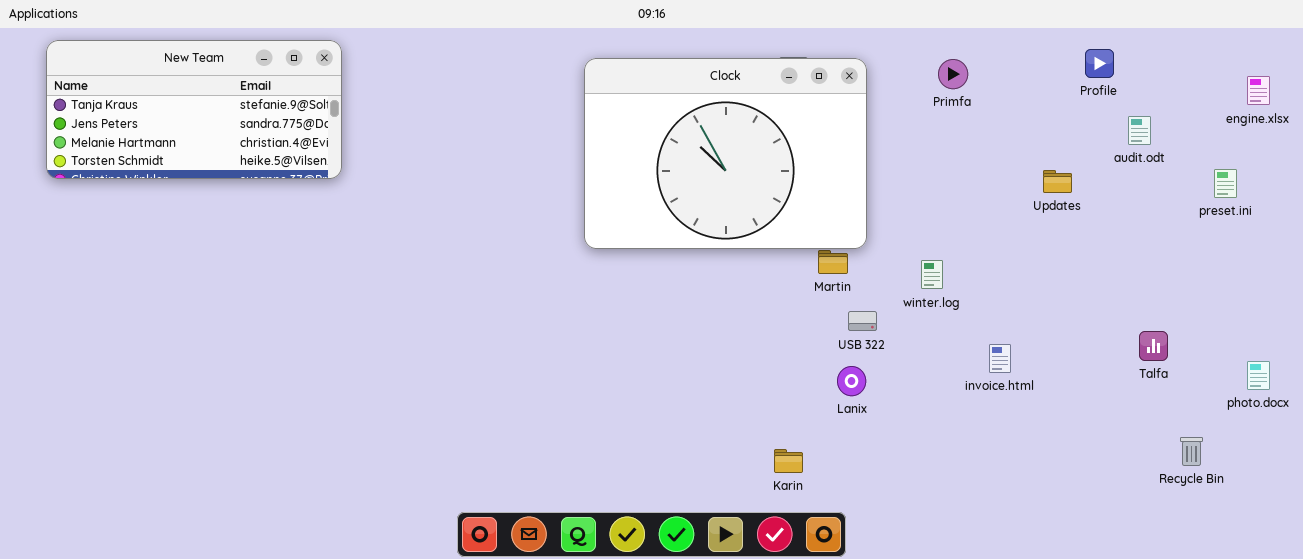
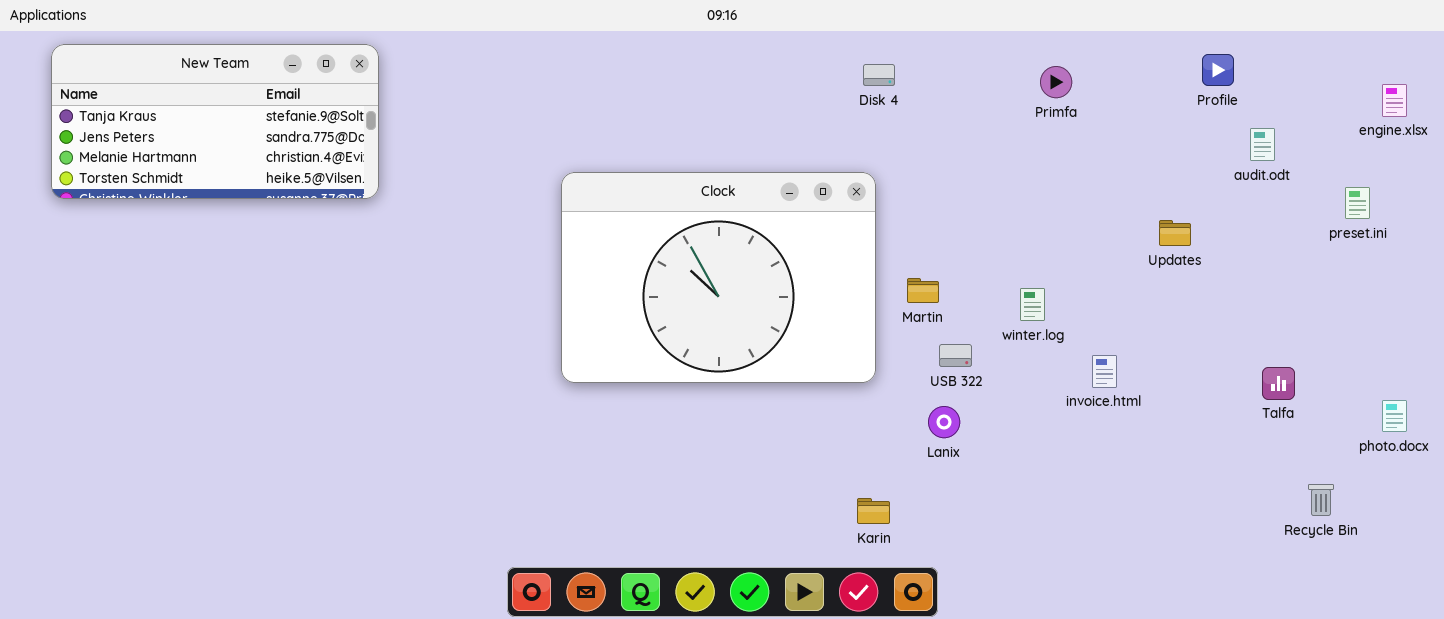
Clock: [584,58,867,249] -> [561,172,876,383], moved
Updates: [1043,170,1072,193] -> [1159,220,1191,246], moved
invoice.html: [989,344,1011,373] -> [1092,355,1117,388], moved

